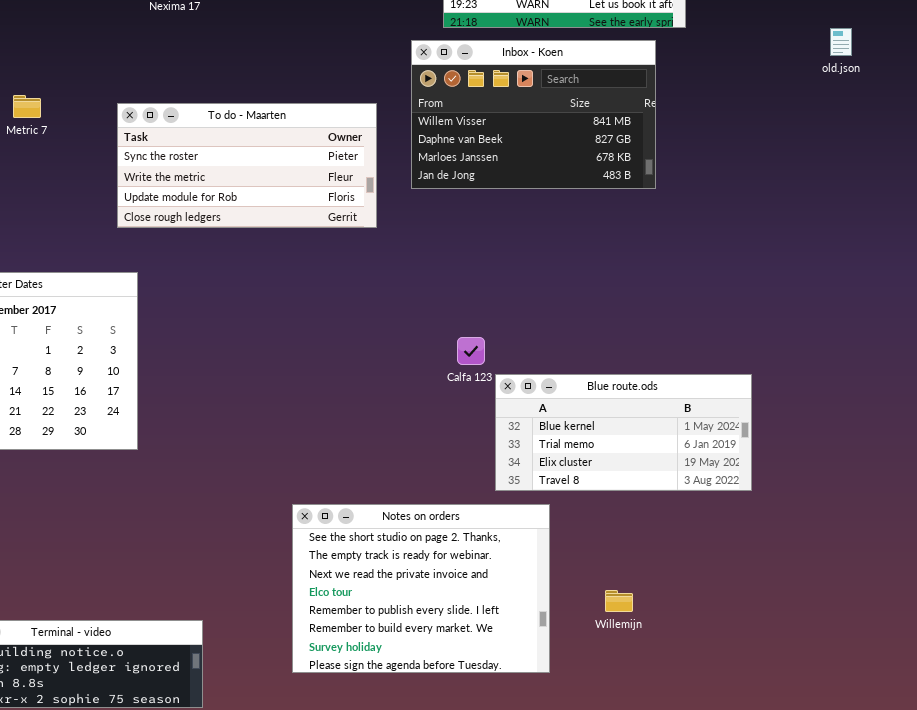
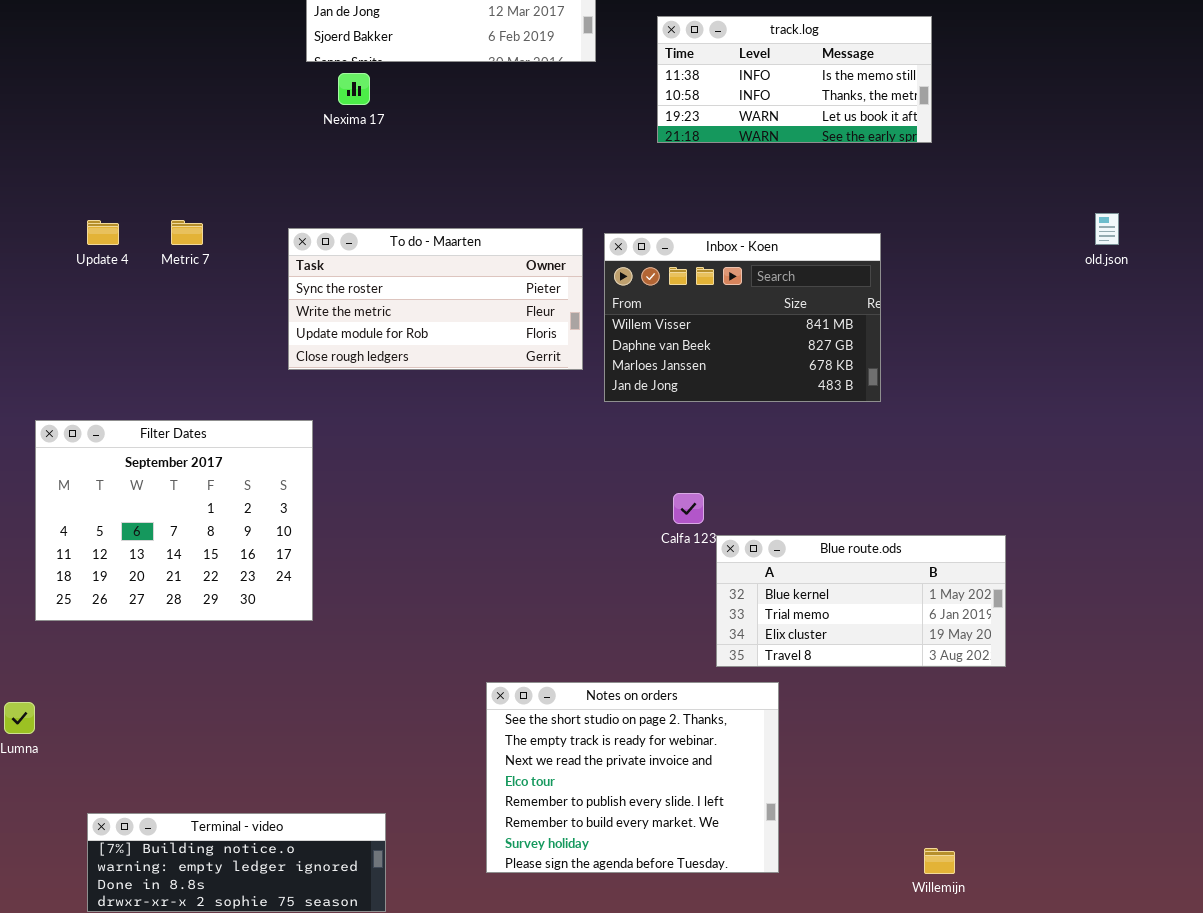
old.json: [830,28,852,56] -> [1095,213,1119,245], moved
Inbox - Koen: [411,40,656,189] -> [604,233,881,402], moved
Willemijn: [605,590,633,612] -> [924,848,955,874], moved

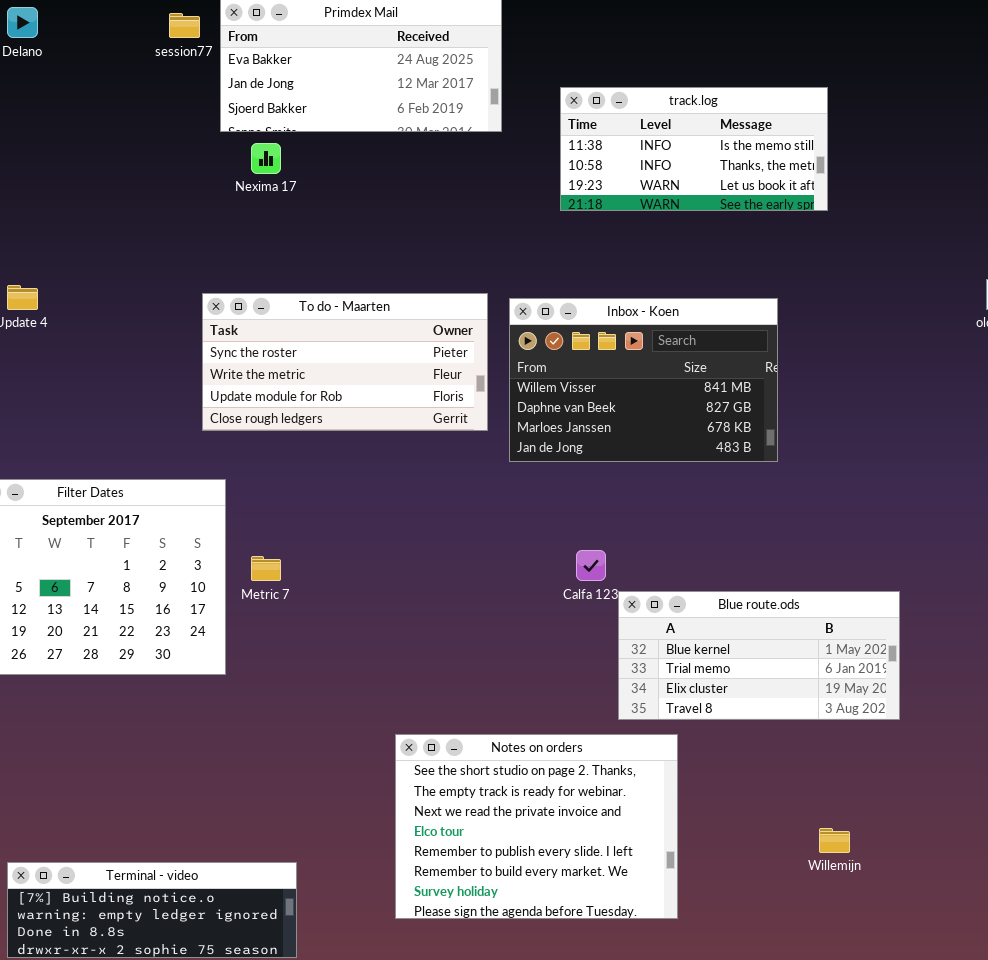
Metric 7: [171,220,203,245] -> [251,556,281,581], moved
Willemijn: [924,848,955,874] -> [819,828,850,853], moved

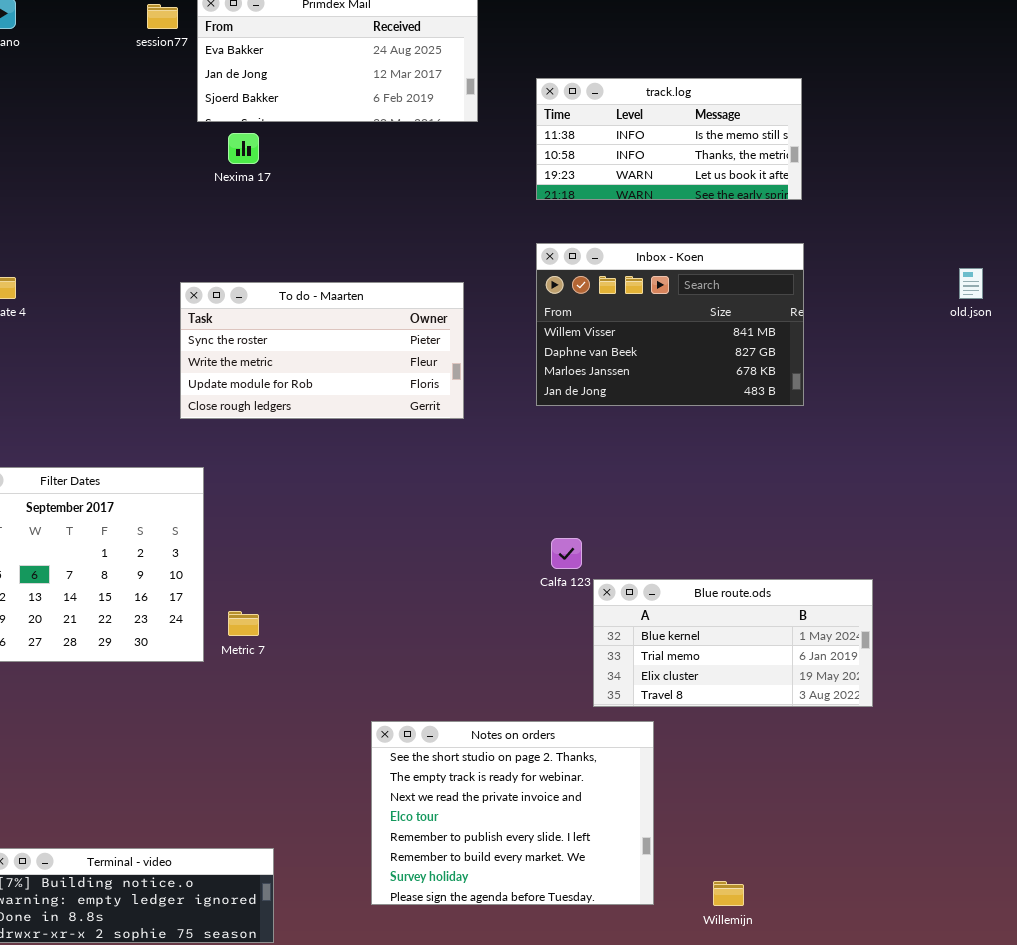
Inbox - Koen: [509,298,778,462] -> [536,243,804,406], moved
Metric 7: [251,556,281,581] -> [228,611,259,636], moved
Willemijn: [819,828,850,853] -> [713,881,744,906], moved

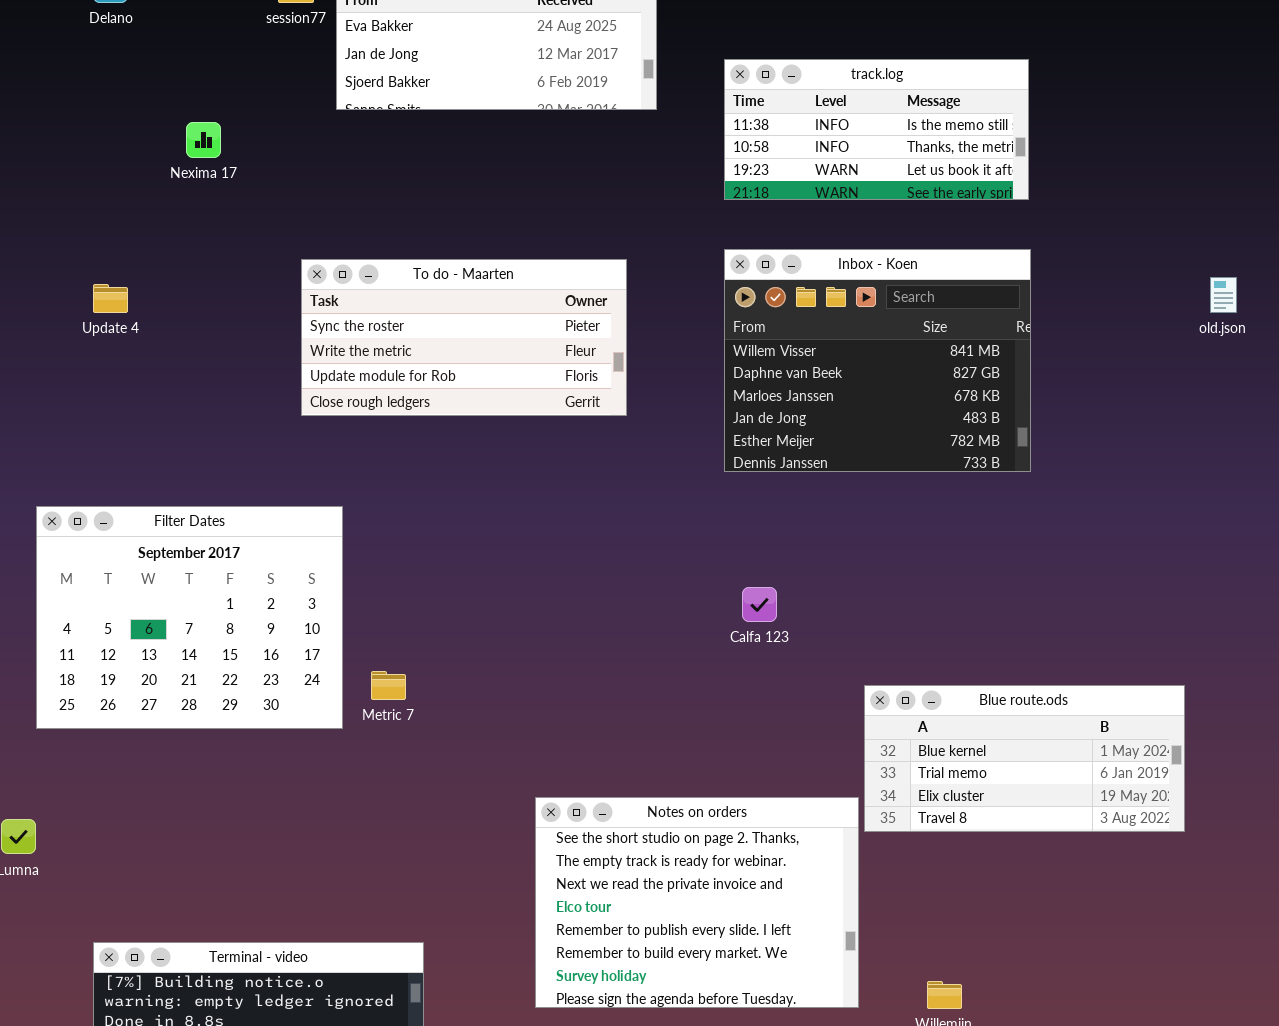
Nexima 17: [228,133,259,164] -> [186,122,221,158], moved
Inbox - Koen: [536,243,804,406] -> [724,249,1031,472], resized
To do - Maarten: [180,282,464,419] -> [301,259,627,416], moved
Blue route.ods: [593,579,873,707] -> [864,685,1185,832], moved

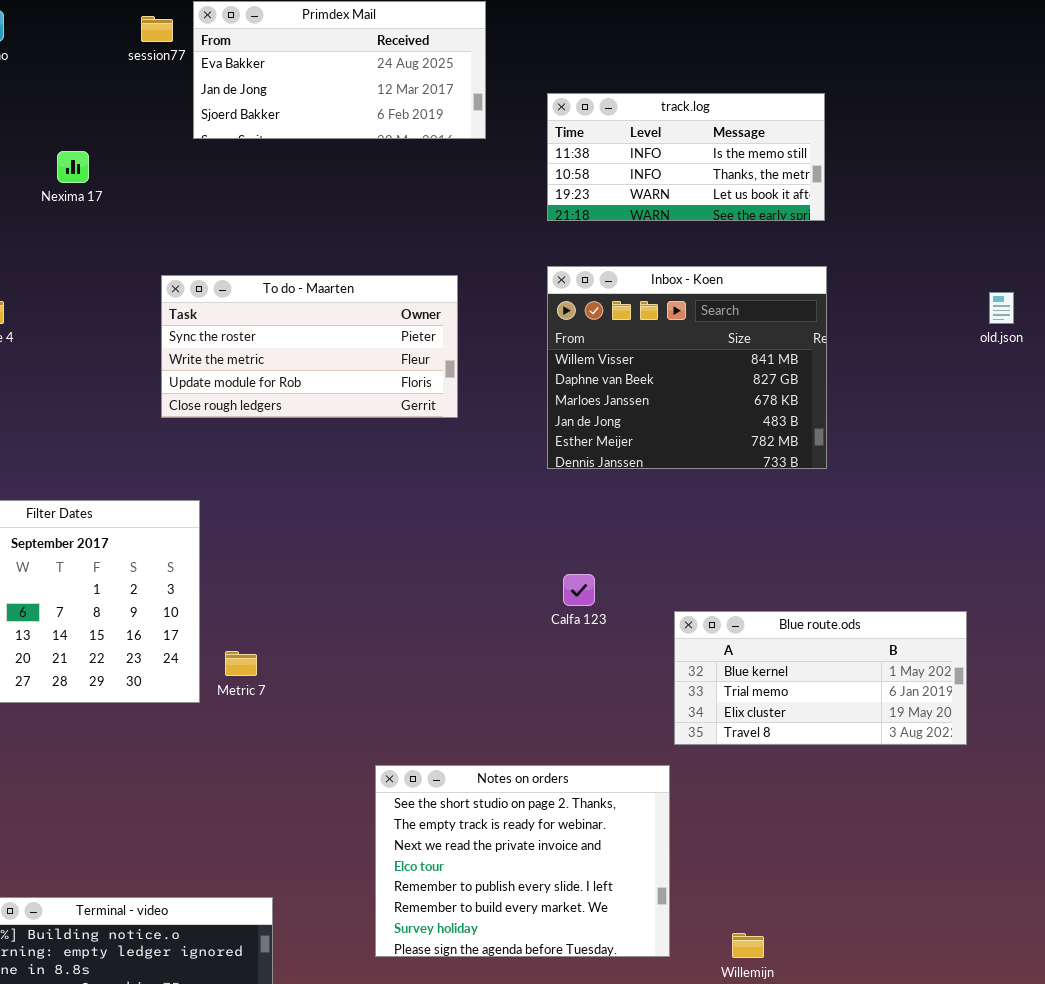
Blue route.ods: [864,685,1185,832] -> [674,611,967,745], moved

